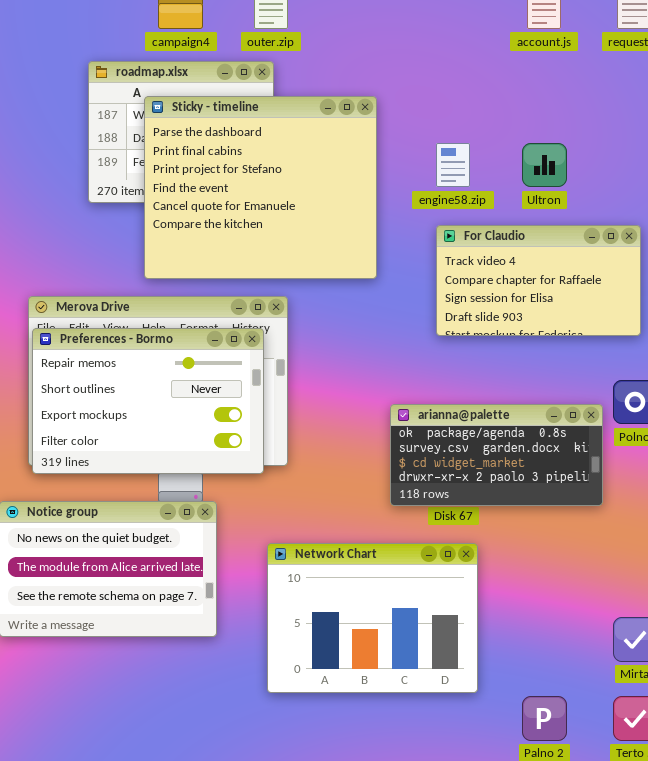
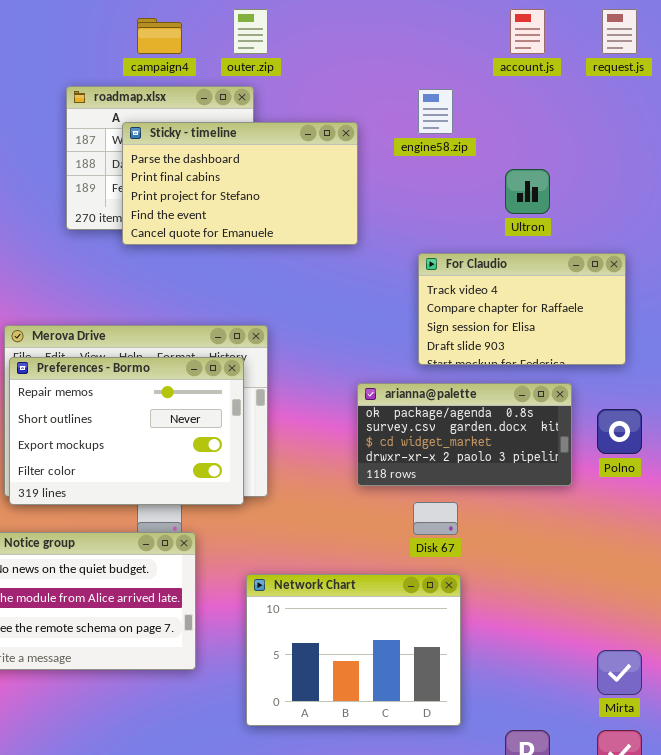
Sticky - timeline: [144,96,377,279] -> [122,122,358,245], resized
engine58.zip: [436,143,470,187] -> [418,89,453,134], moved
arianna@palette: [390,404,603,506] -> [357,383,572,486], moved

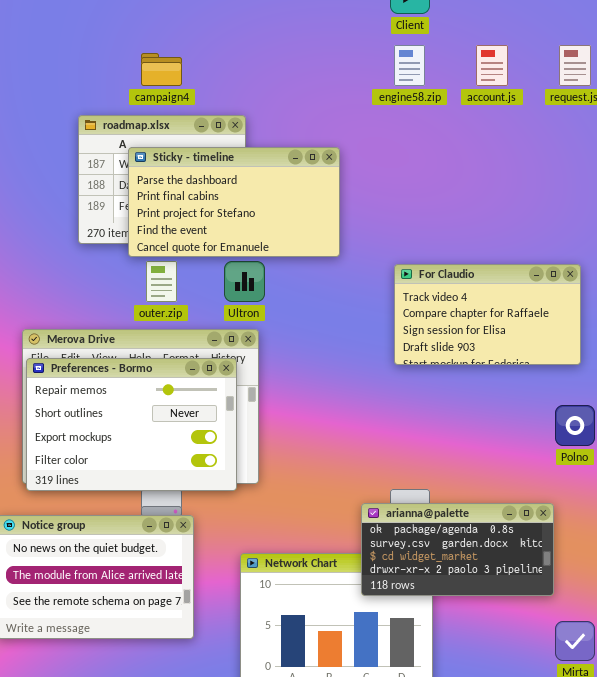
outer.zip: [233,9,268,54] -> [146,261,177,302], moved
engine58.zip: [418,89,453,134] -> [394,45,425,86], moved
Ultron: [505,169,550,214] -> [224,261,265,302], moved
arianna@palette: [357,383,572,486] -> [361,503,554,596], moved

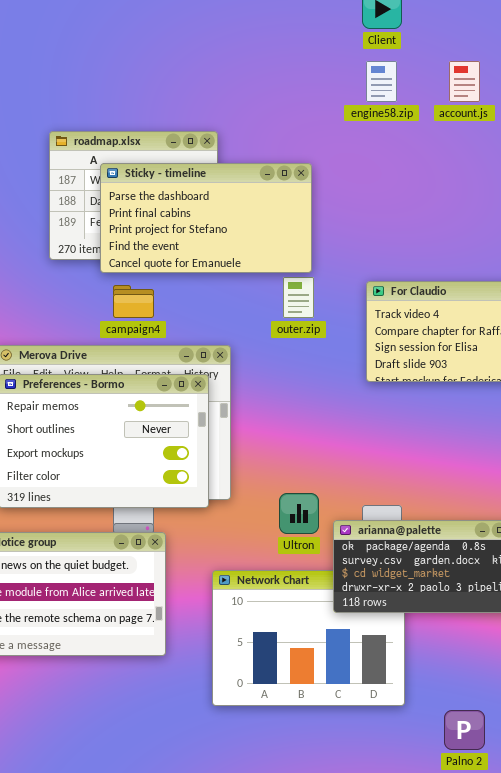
campaign4: [141,53,182,86] -> [113,285,154,318], moved
outer.zip: [146,261,177,302] -> [283,277,314,318], moved
Ultron: [224,261,265,302] -> [279,493,319,534], moved

